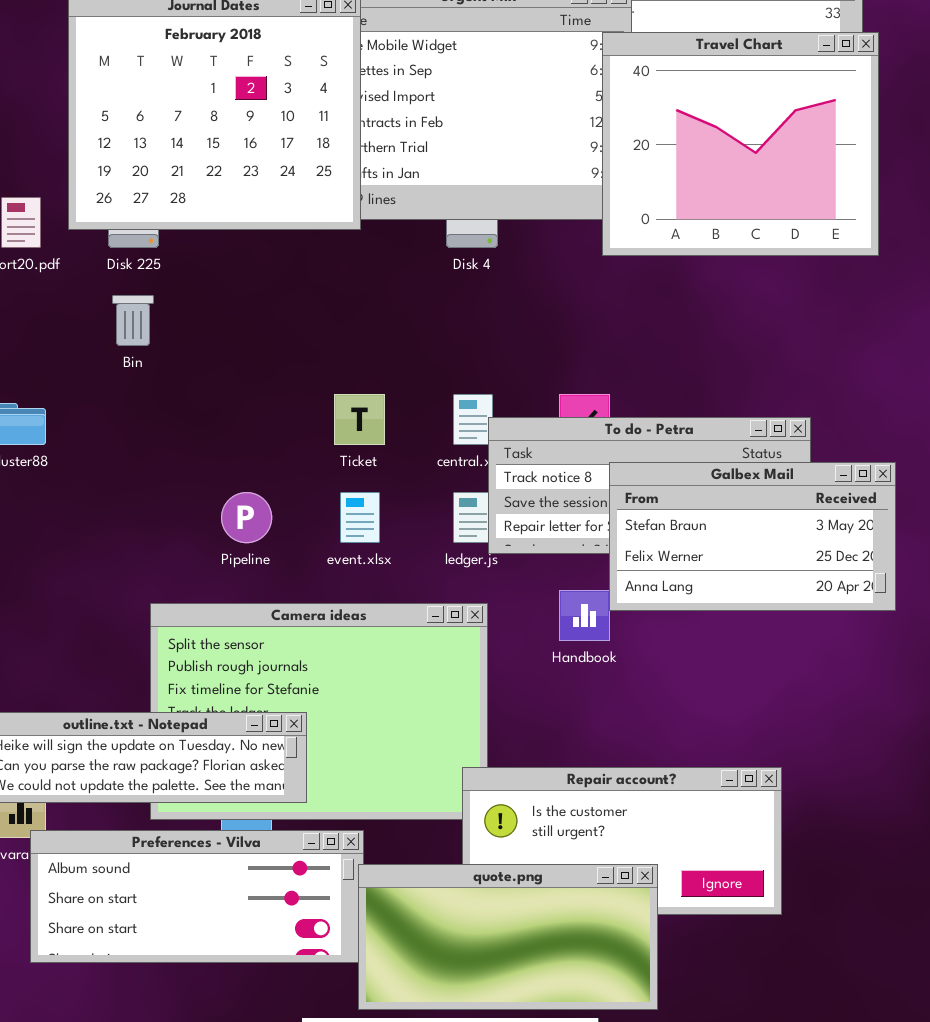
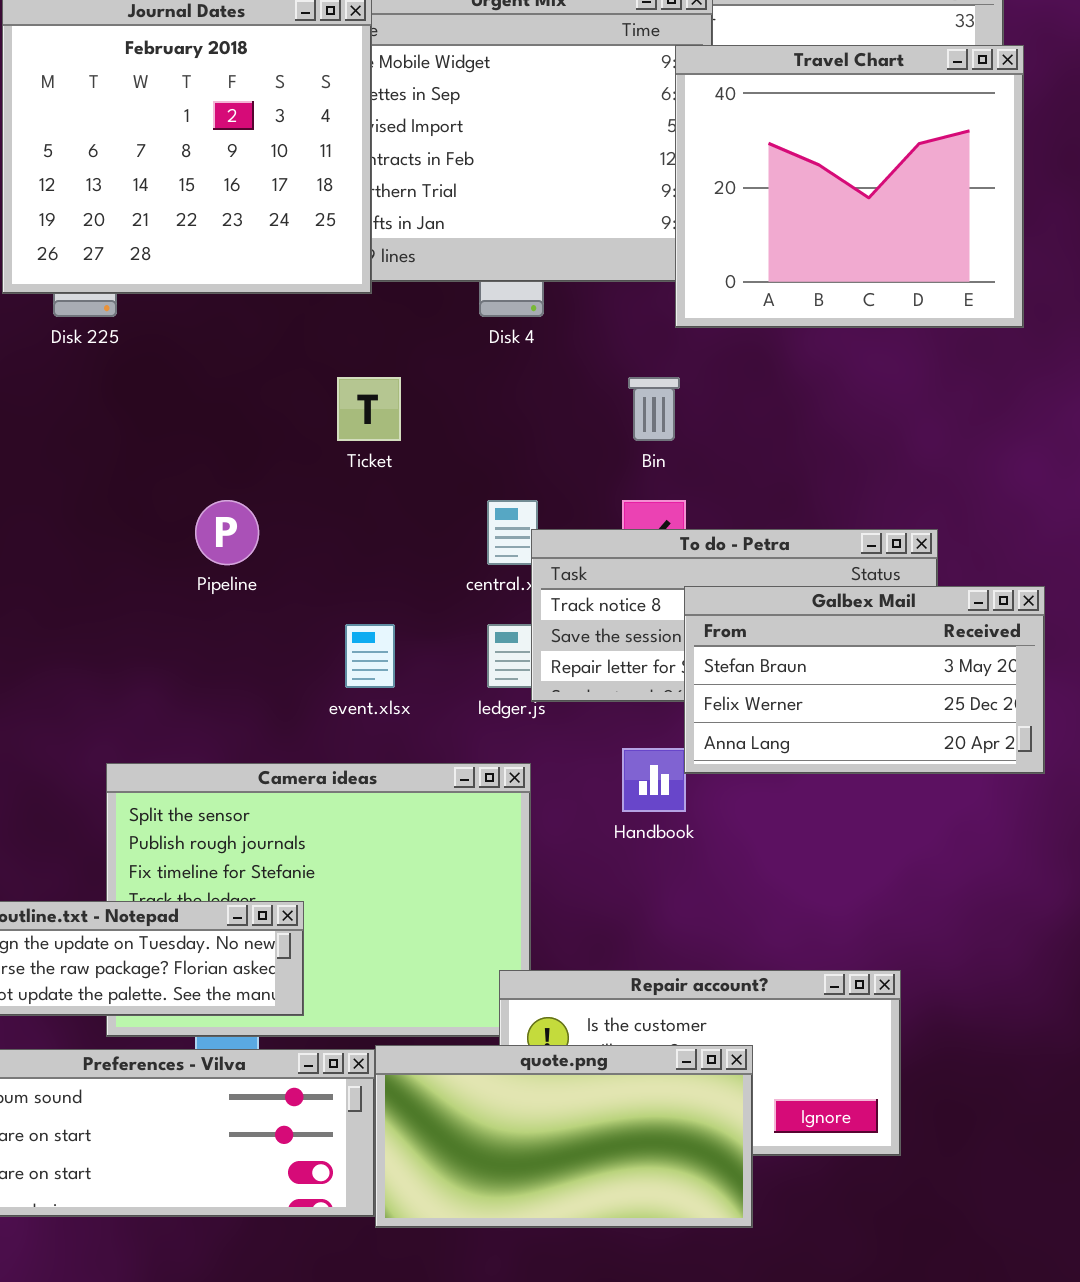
Bin: [112,295,154,346] -> [628,377,680,441], moved
Ticket: [334,394,385,445] -> [337,377,401,441], moved
Pipeline: [221,492,272,543] -> [195,500,259,565], moved
quote.png: [358,864,658,1010] -> [375,1045,753,1228], moved

